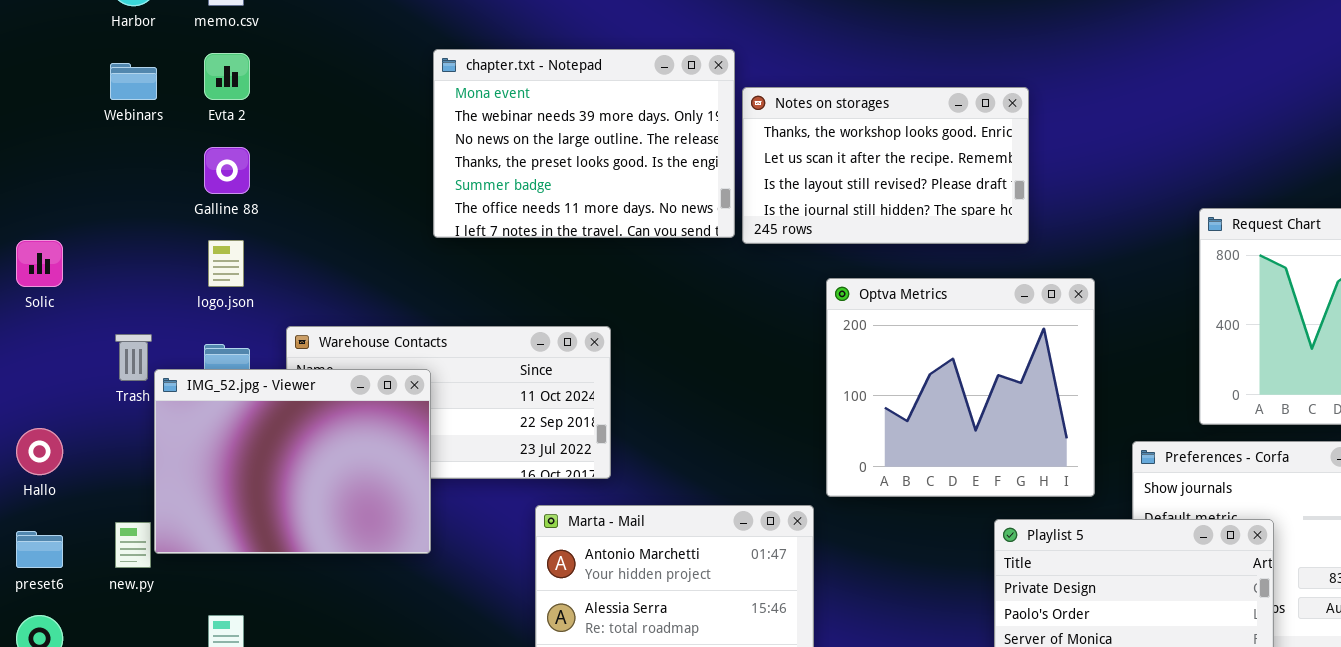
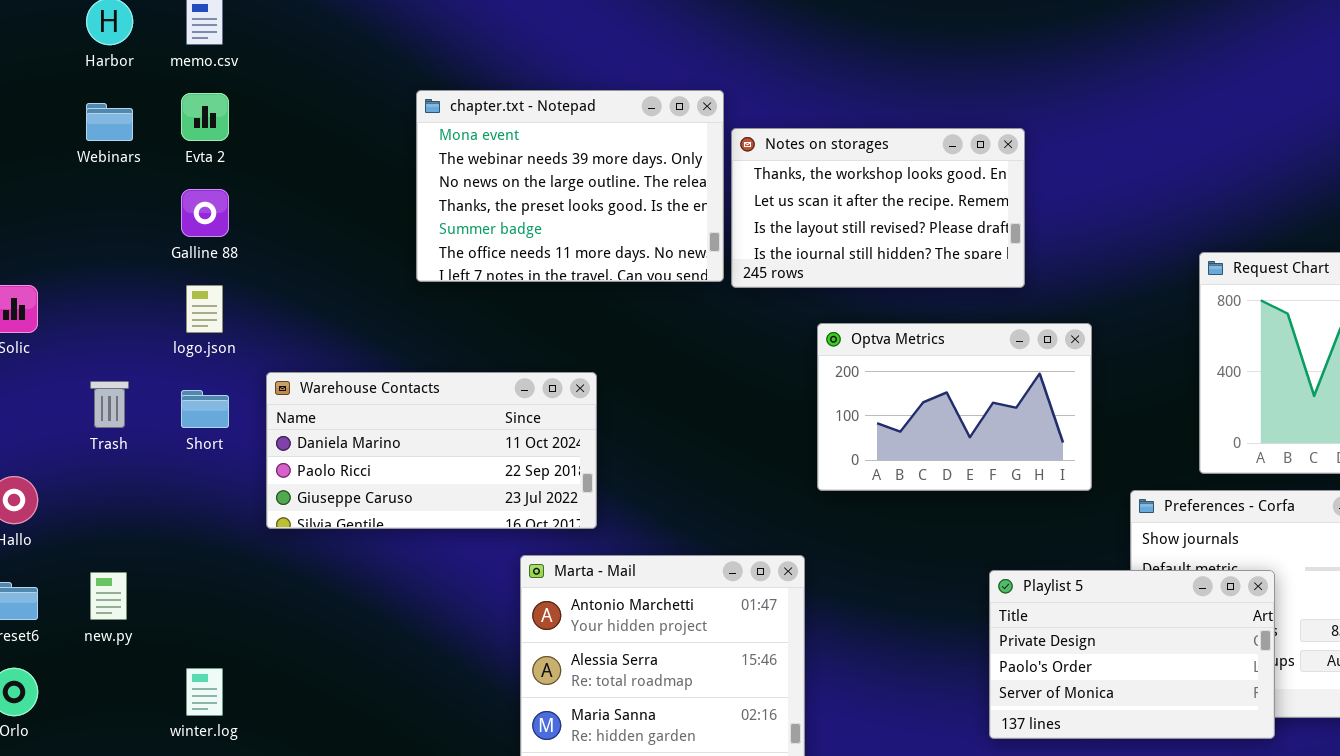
Optva Metrics: [826,278,1095,497] -> [817,323,1092,491], resized
IMG_52.jpg - Viewer: [154,369,431,554] -> none, closed

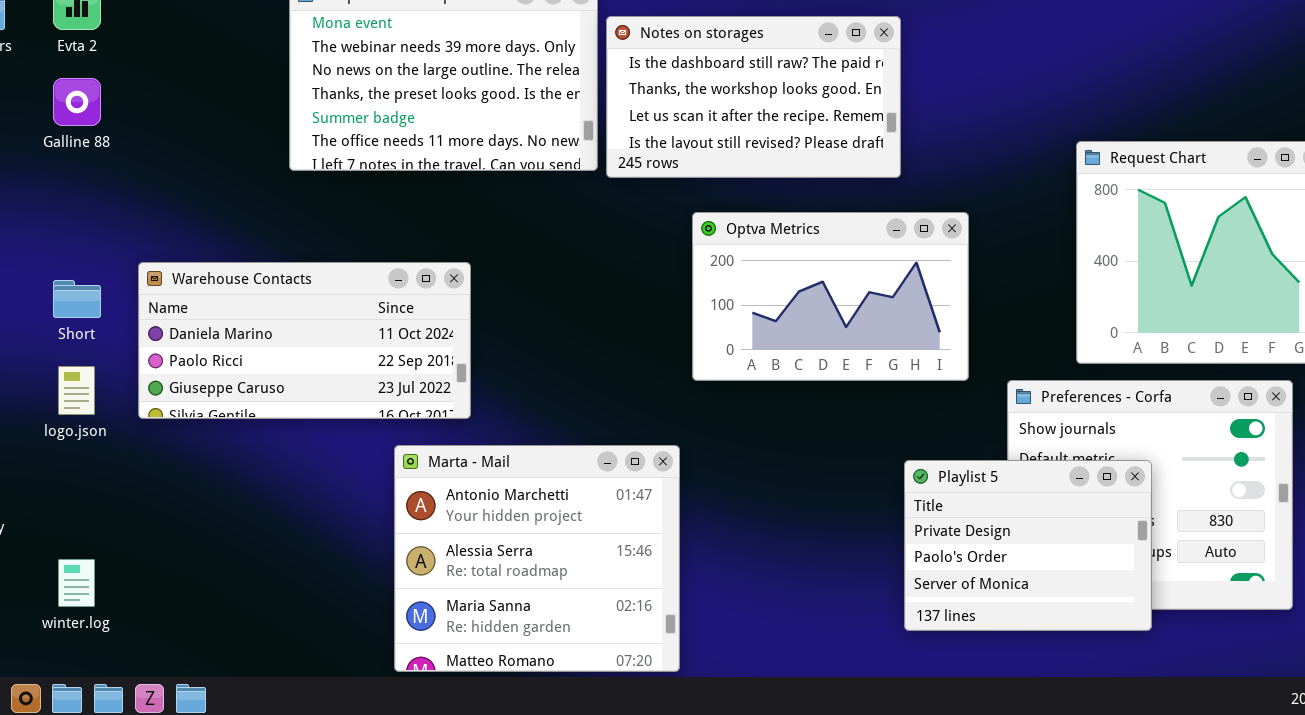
Notes on storages: [731,128,1025,288] -> [606,16,901,178], scrolled up 1 row
logo.json: [186,285,223,333] -> [58,366,95,415], moved
Playlist 5: [989,570,1275,739] -> [904,460,1152,631], resized

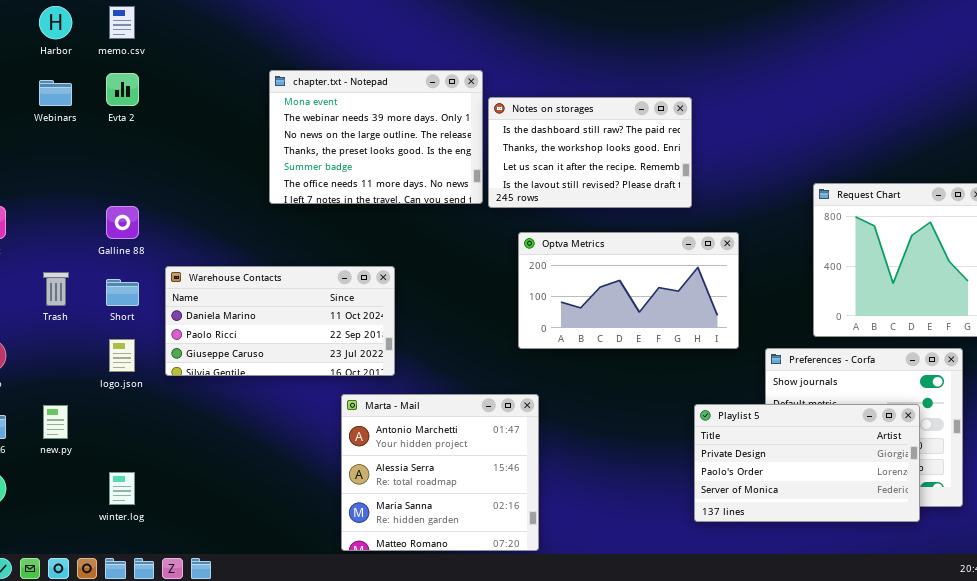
Galline 88: [53,78,101,126] -> [106,206,139,239], moved
Optva Metrics: [692,212,969,381] -> [518,232,739,349], resized
Playlist 5: [904,460,1152,631] -> [694,404,920,522], resized

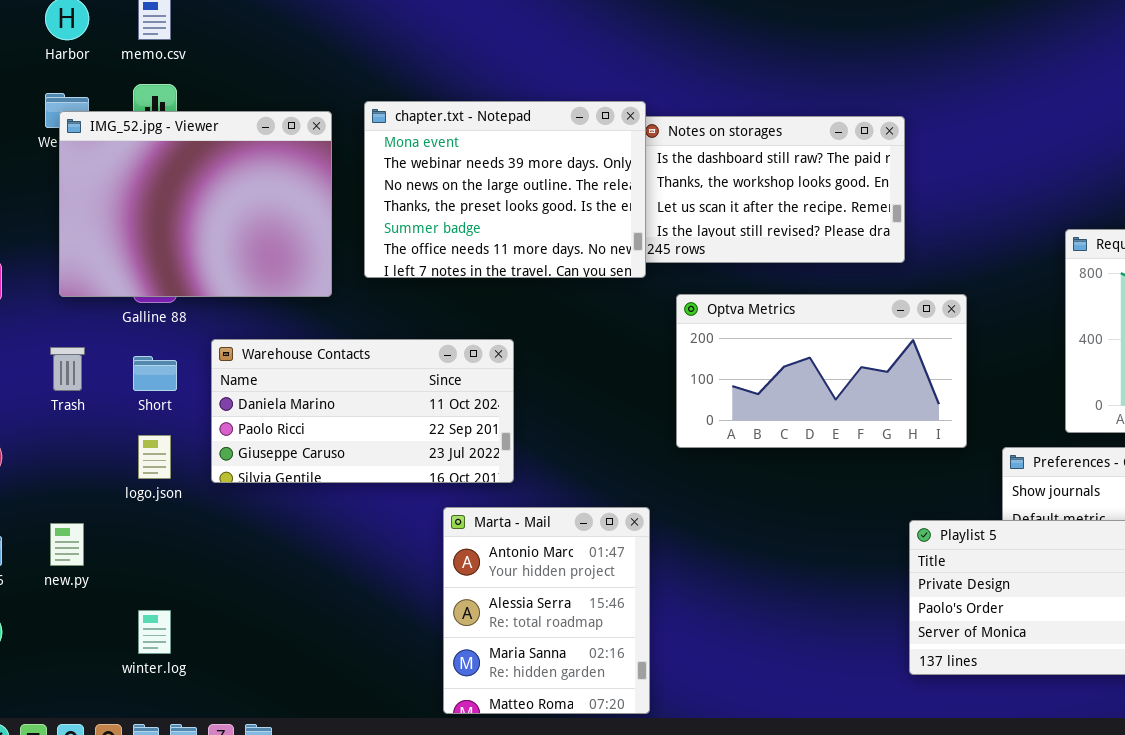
chapter.txt - Notepad: [269,70,483,204] -> [364,101,646,278], moved
IMG_52.jpg - Viewer: none -> [59,111,332,297], opened
Marta - Mail: [341,394,539,551] -> [443,507,650,714], resized

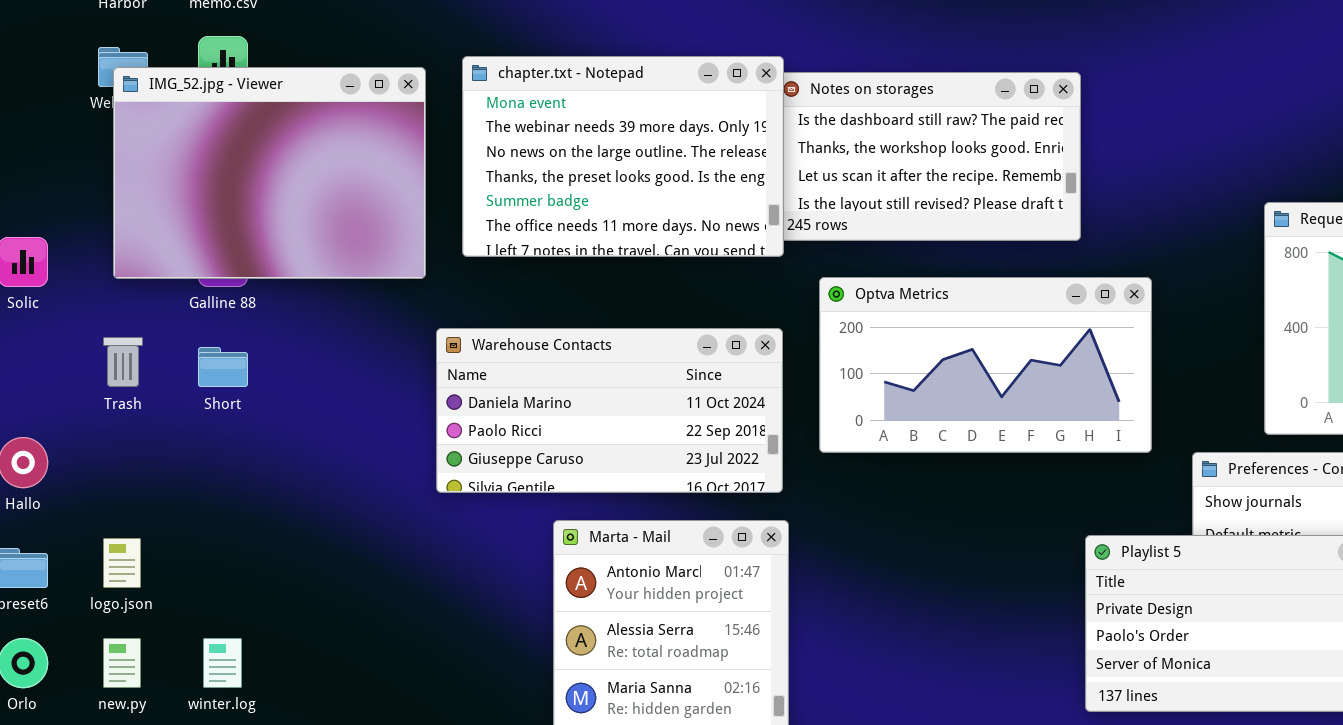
Warehouse Contacts: [211,339,514,483] -> [436,328,783,493], moved
logo.json: [138,435,171,479] -> [103,538,141,588], moved
new.py: [50,523,84,566] -> [103,638,141,688], moved

